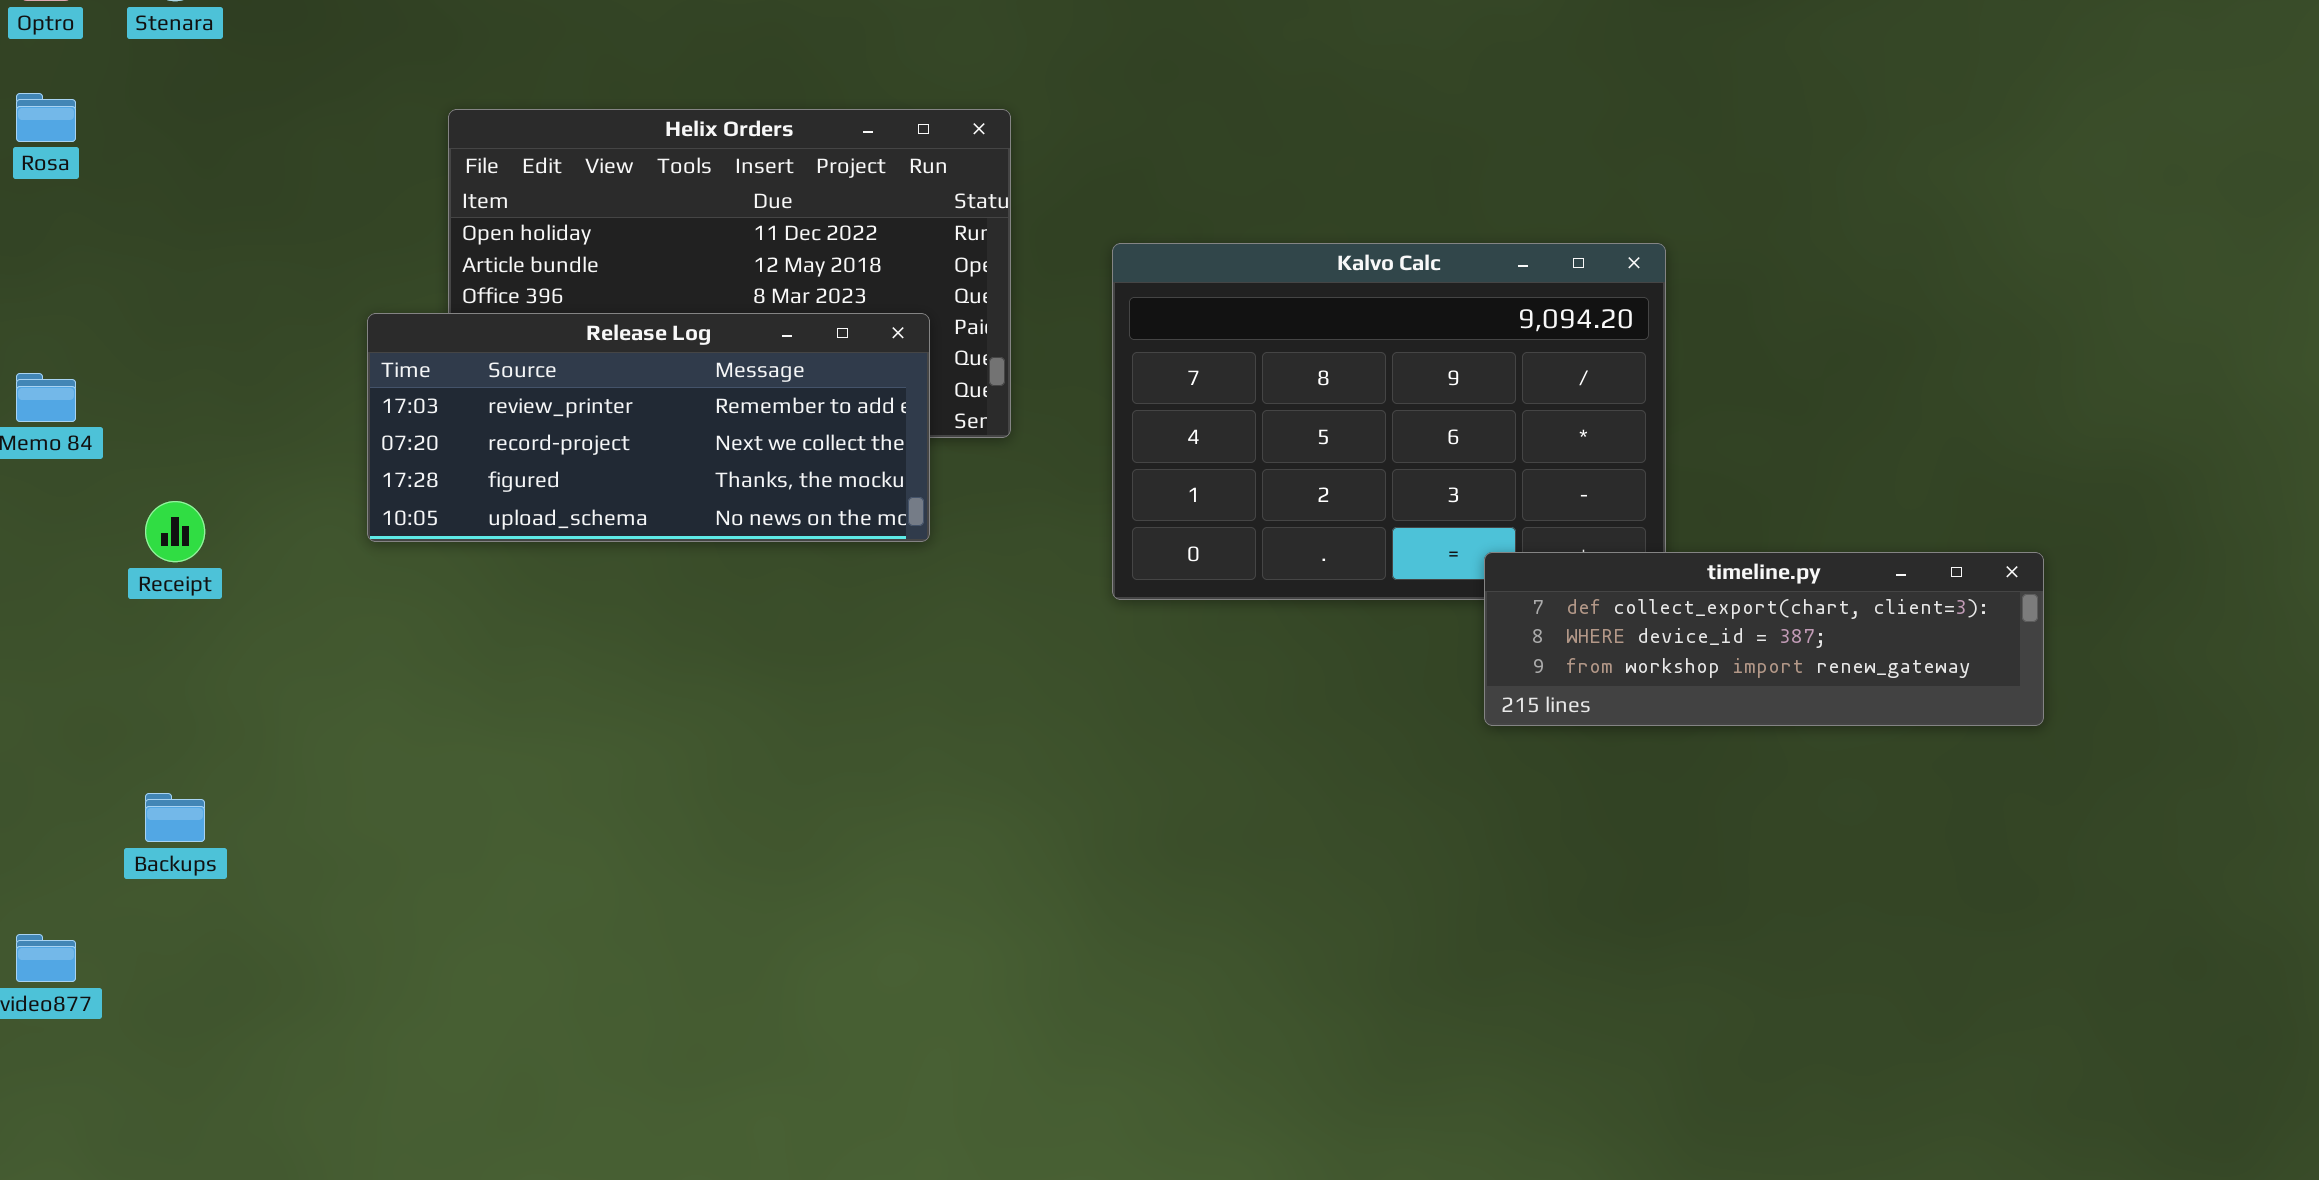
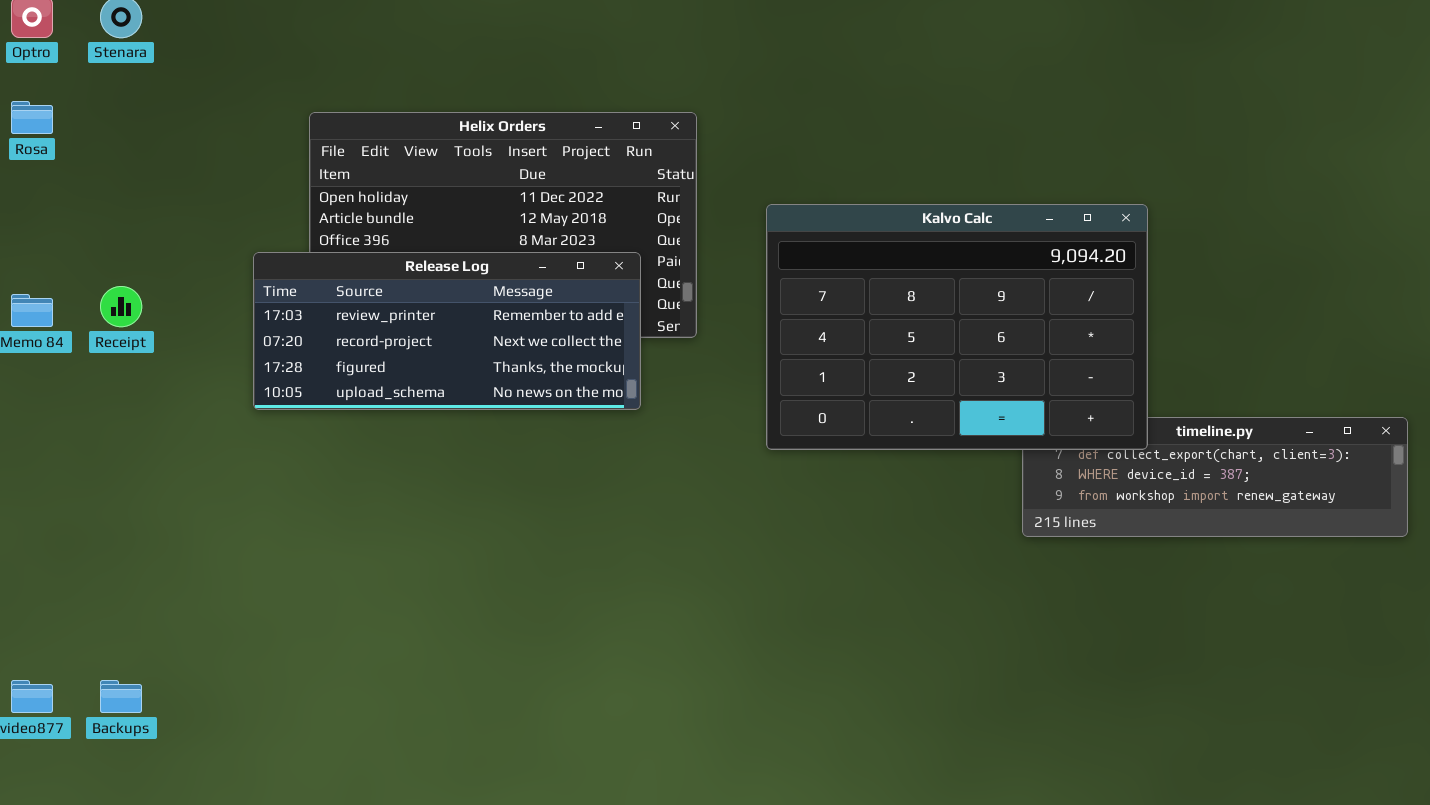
Kalvo Calc: [1112,243,1666,600] -> [766,204,1148,450], raised
Receipt: [145,501,205,562] -> [100,286,142,327], moved
Backups: [145,793,205,842] -> [100,680,142,713], moved

